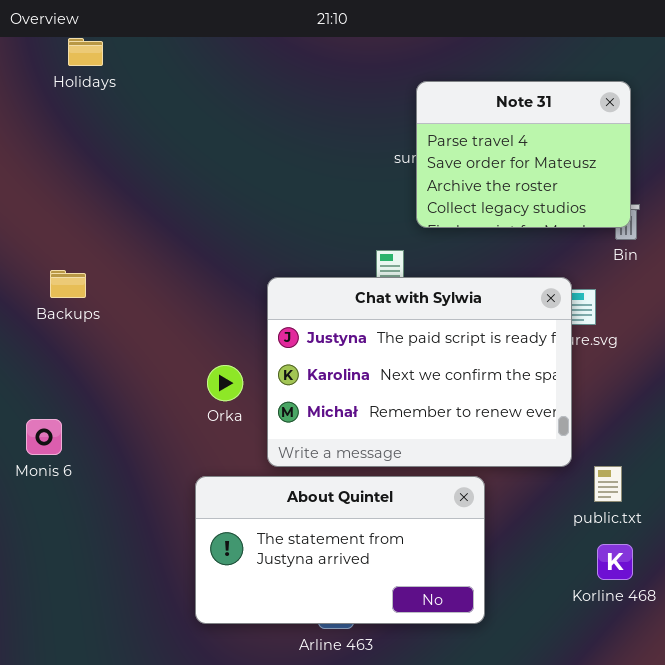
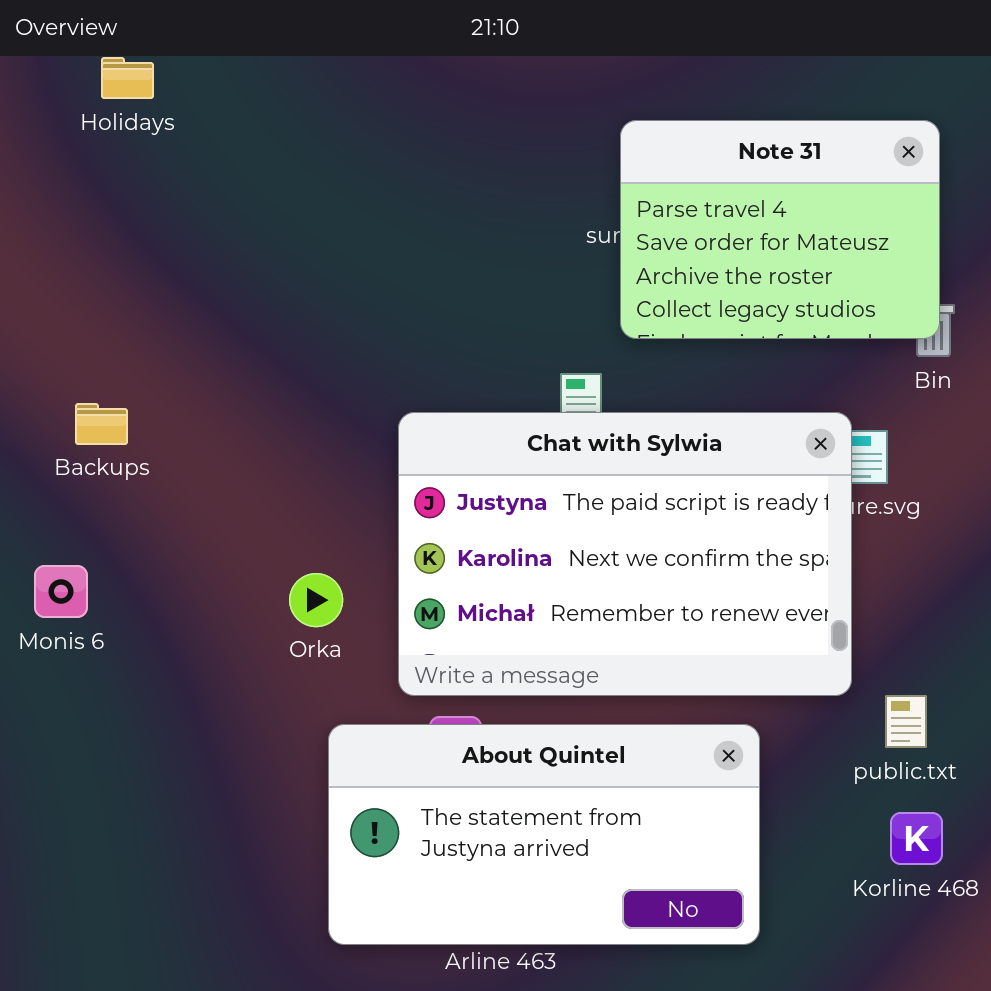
Orka: [207,365,243,401] -> [289,573,343,627], moved
Monis 6: [26,419,62,455] -> [34,565,88,618], moved
About Quintel: [195,476,485,624] -> [328,724,760,945], moved

